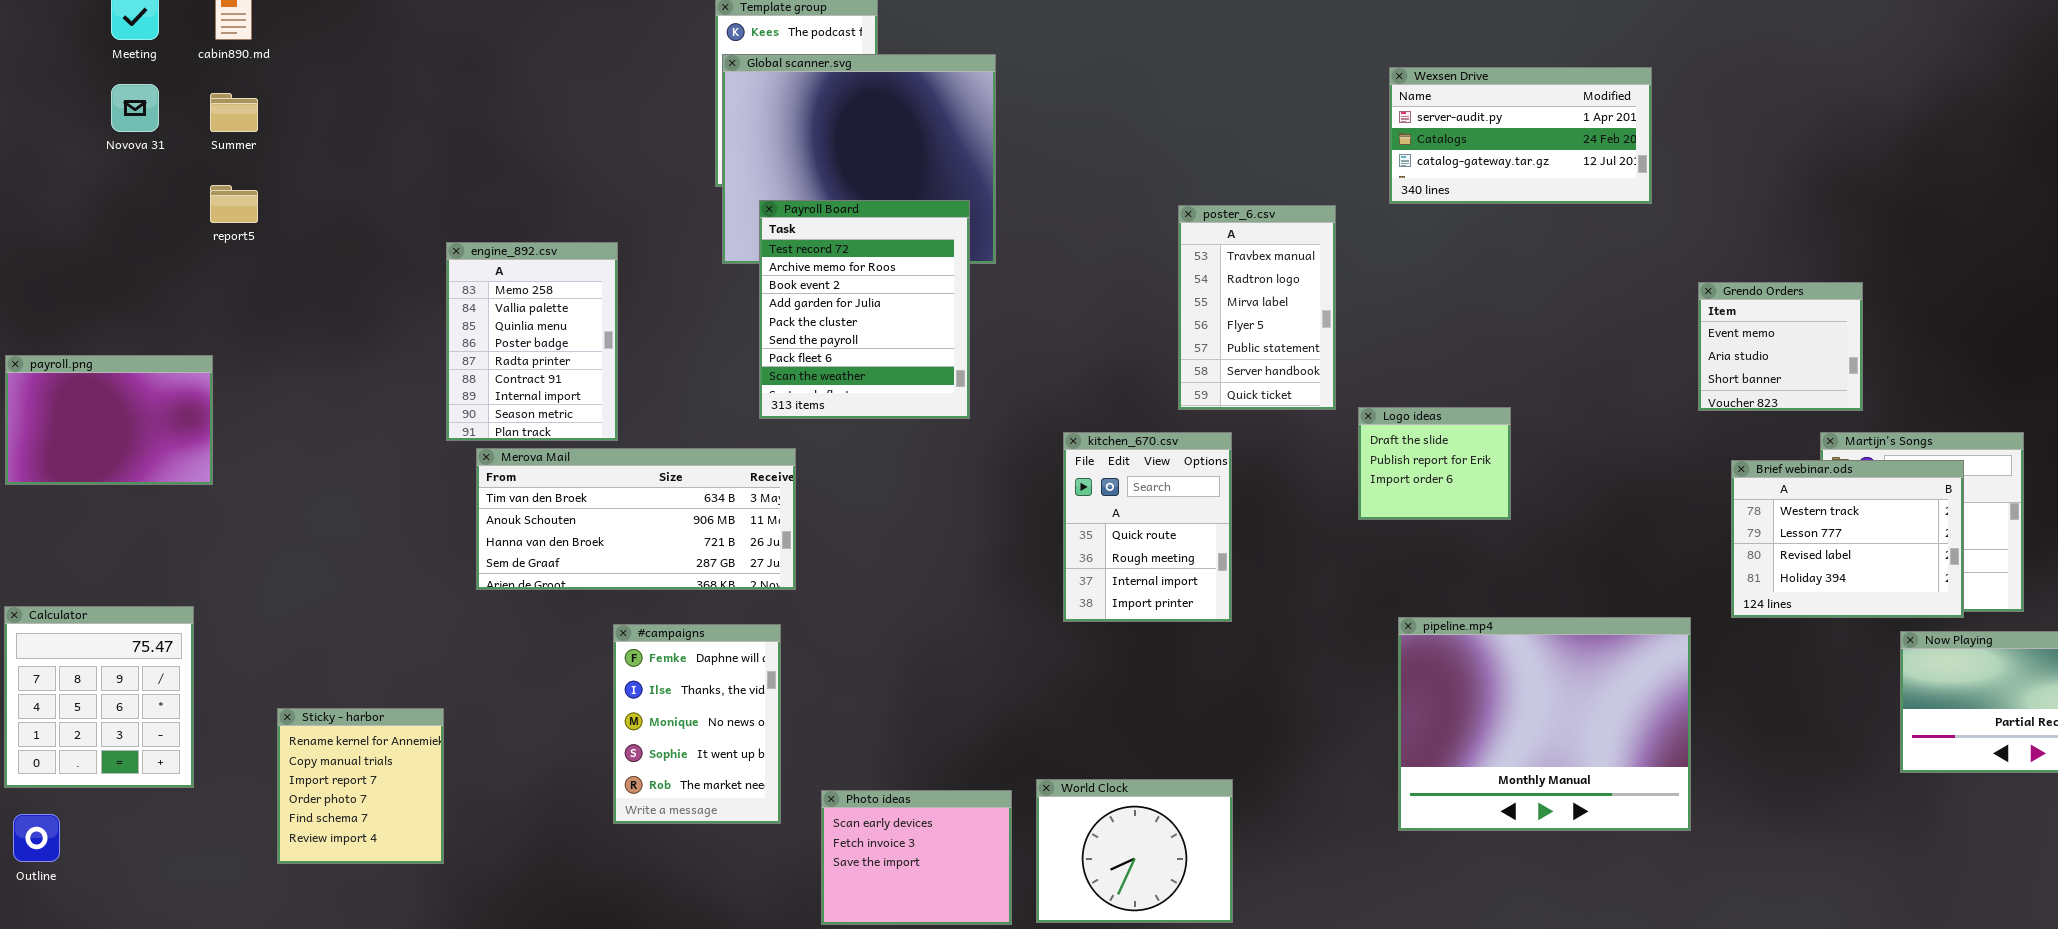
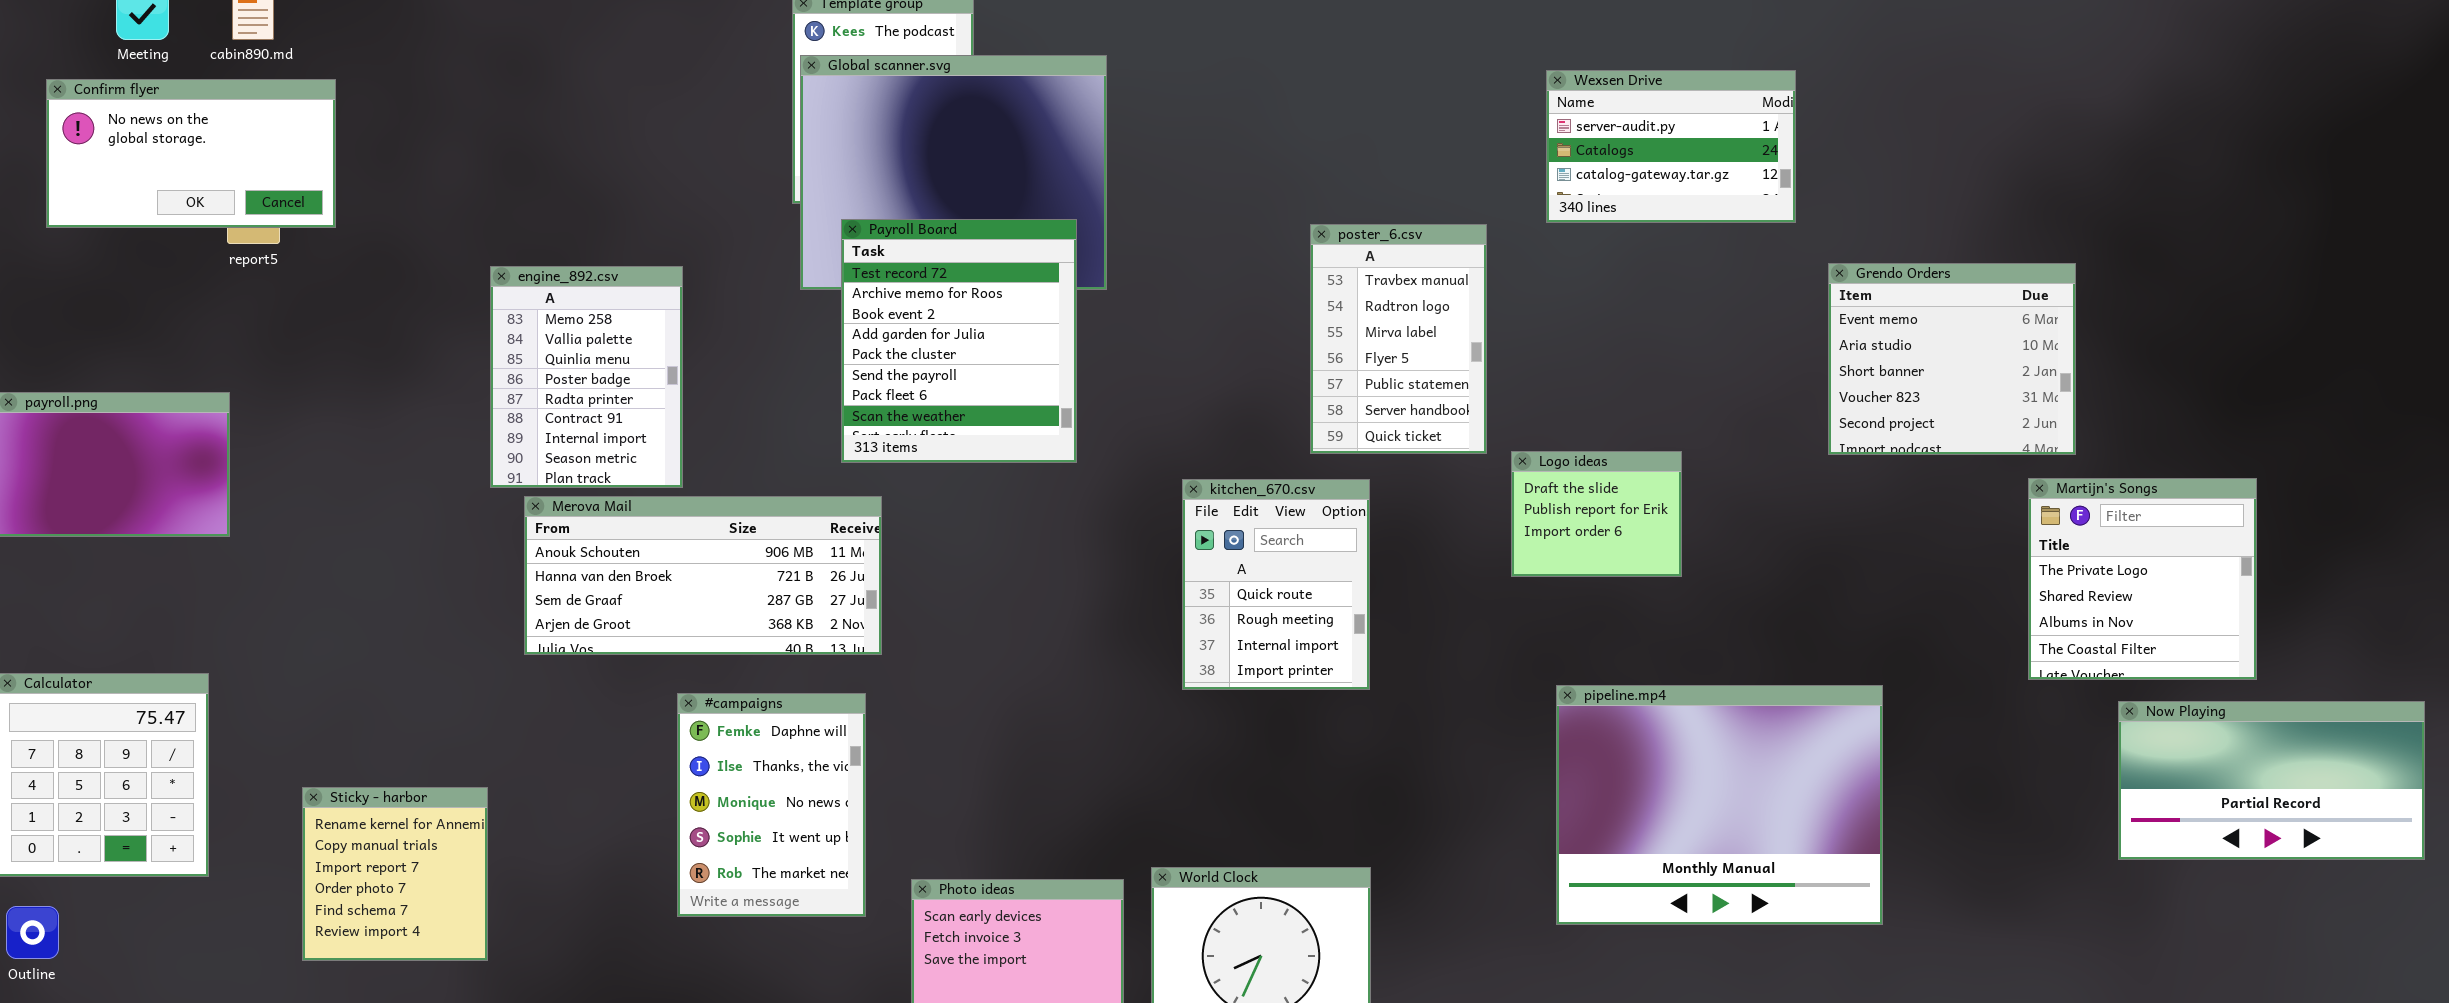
Wexsen Drive: [1389,67,1652,204] -> [1546,70,1796,223], resized
Confirm flyer: none -> [46,79,336,228], opened
Grendo Orders: [1698,282,1863,411] -> [1828,263,2076,455], resized
Merova Mail: [476,448,796,590] -> [524,496,882,655], scrolled down 1 row
Brief webinar.ods: [1731,460,1964,618] -> none, closed

